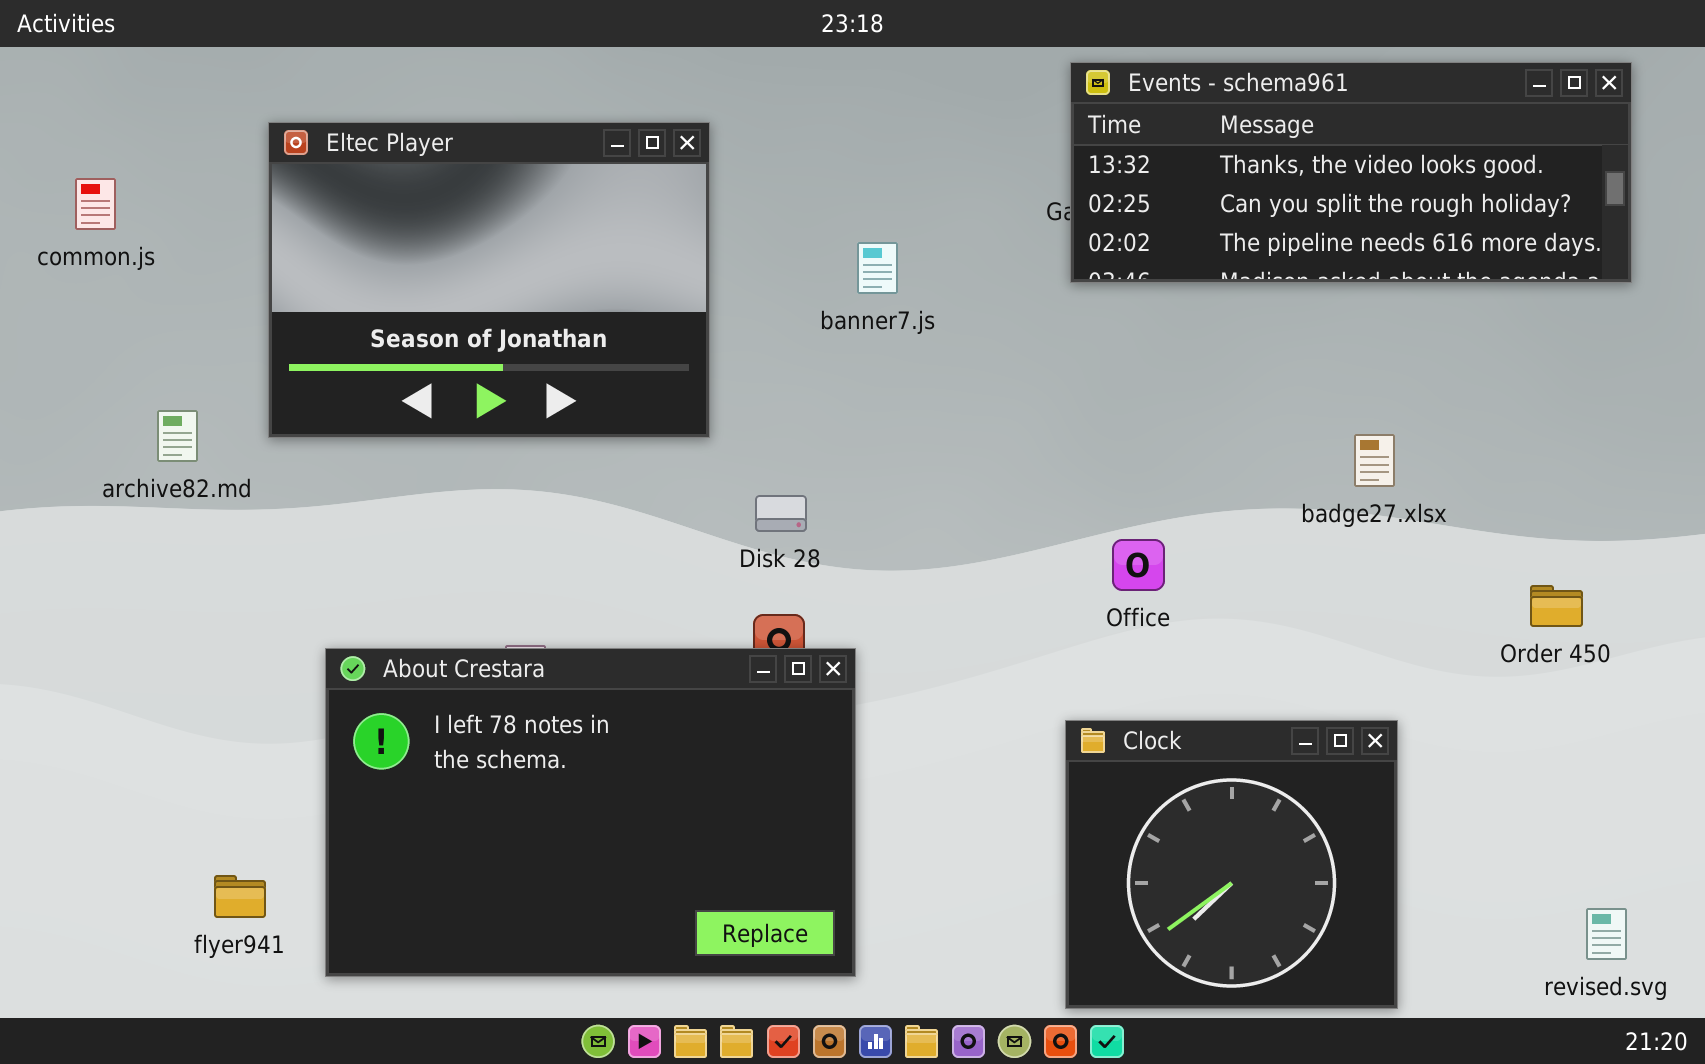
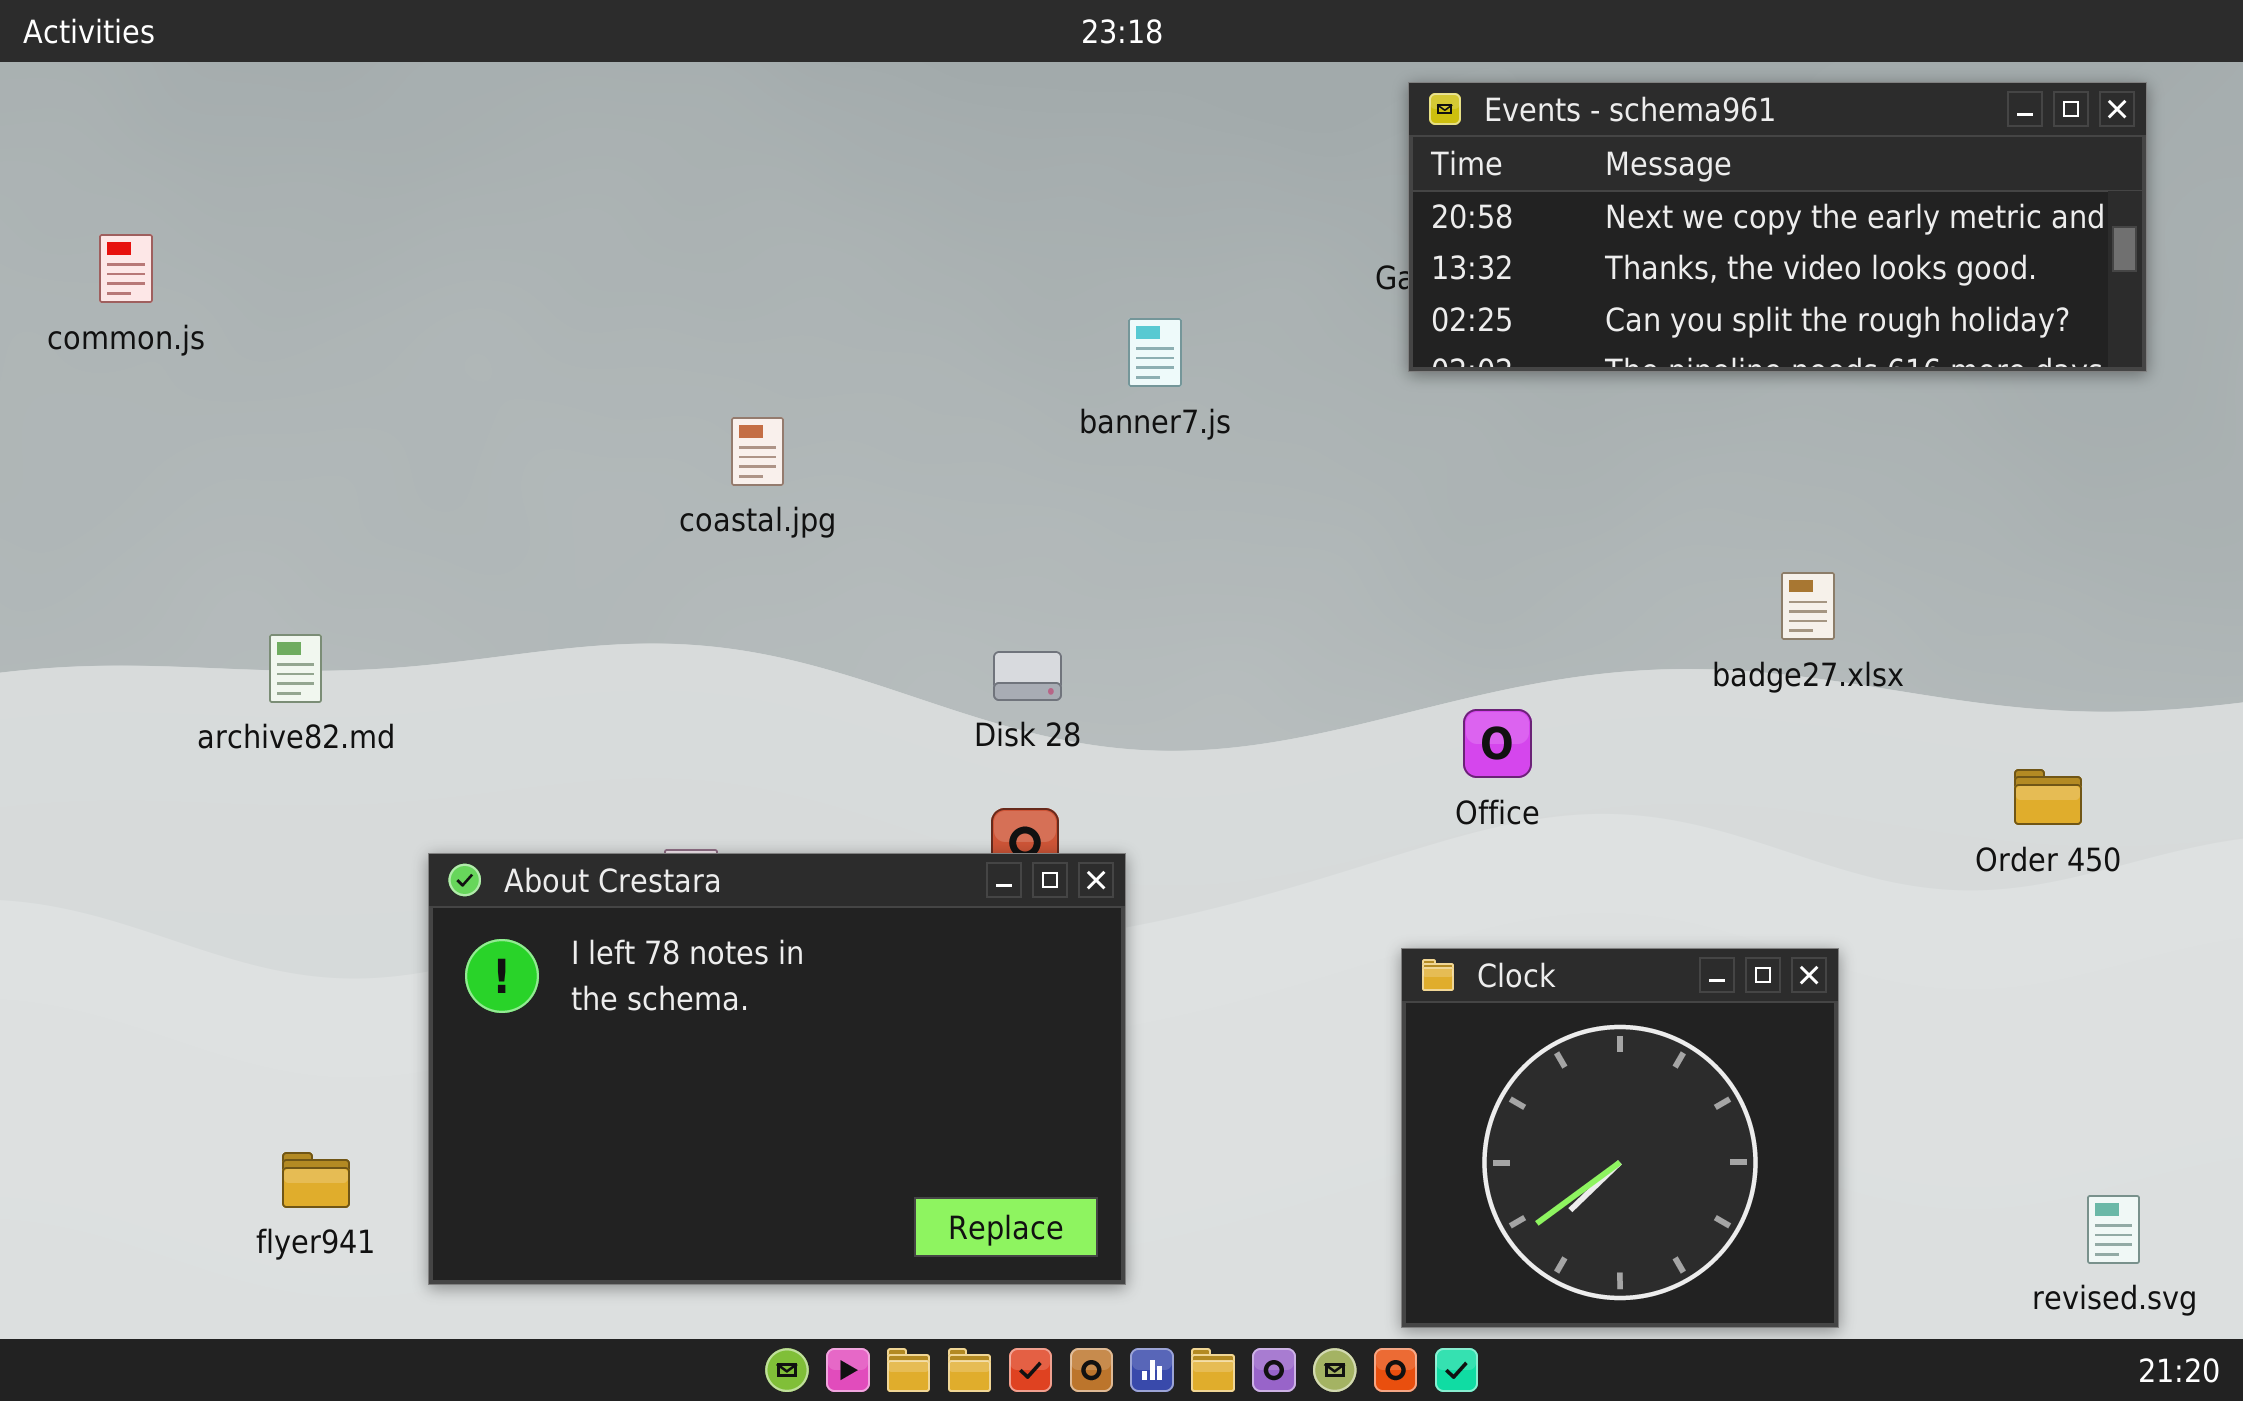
Events - schema961: [1070,62,1632,283] -> [1408,82,2147,372], scrolled up 1 row
Eltec Player: [268,122,710,438] -> none, closed
archive82.md: [157,410,198,462] -> [269,634,322,703], moved

